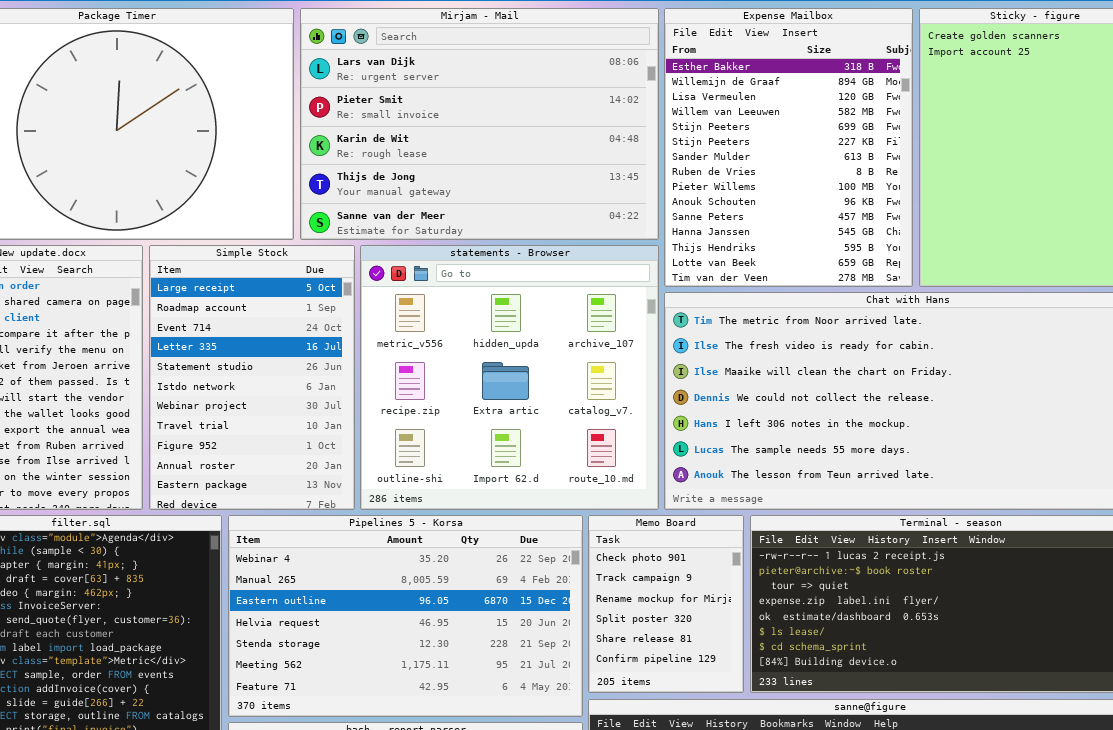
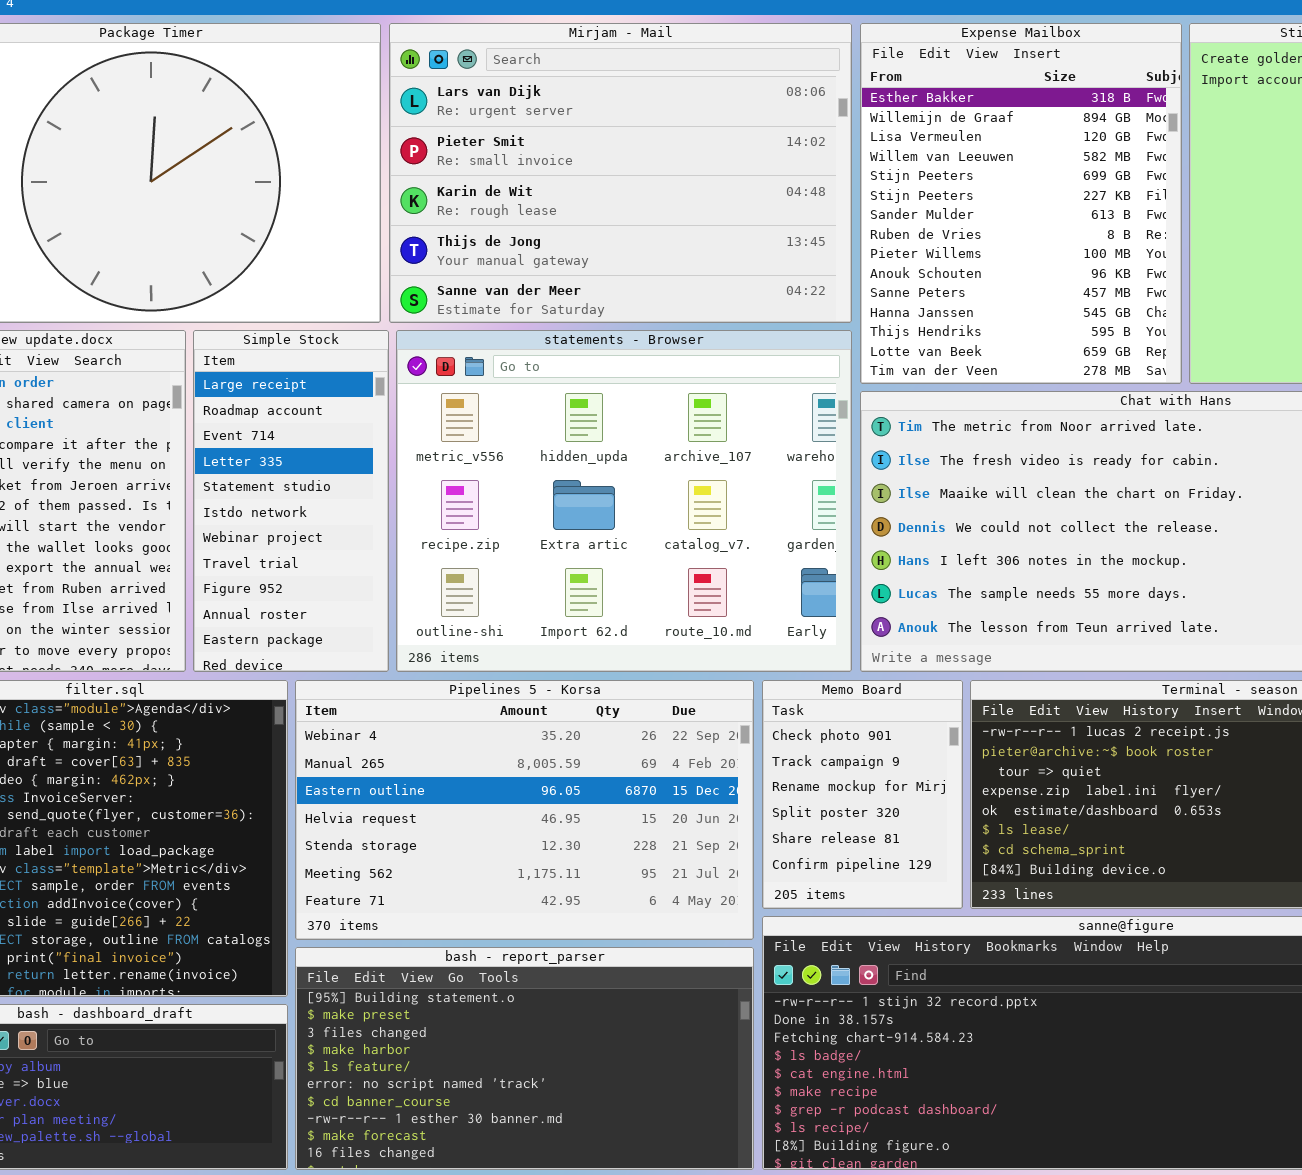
Simple Stock: [149,245,355,510] -> [193,330,389,672], resized
statements - Browser: [360,245,659,510] -> [396,330,852,672], resized

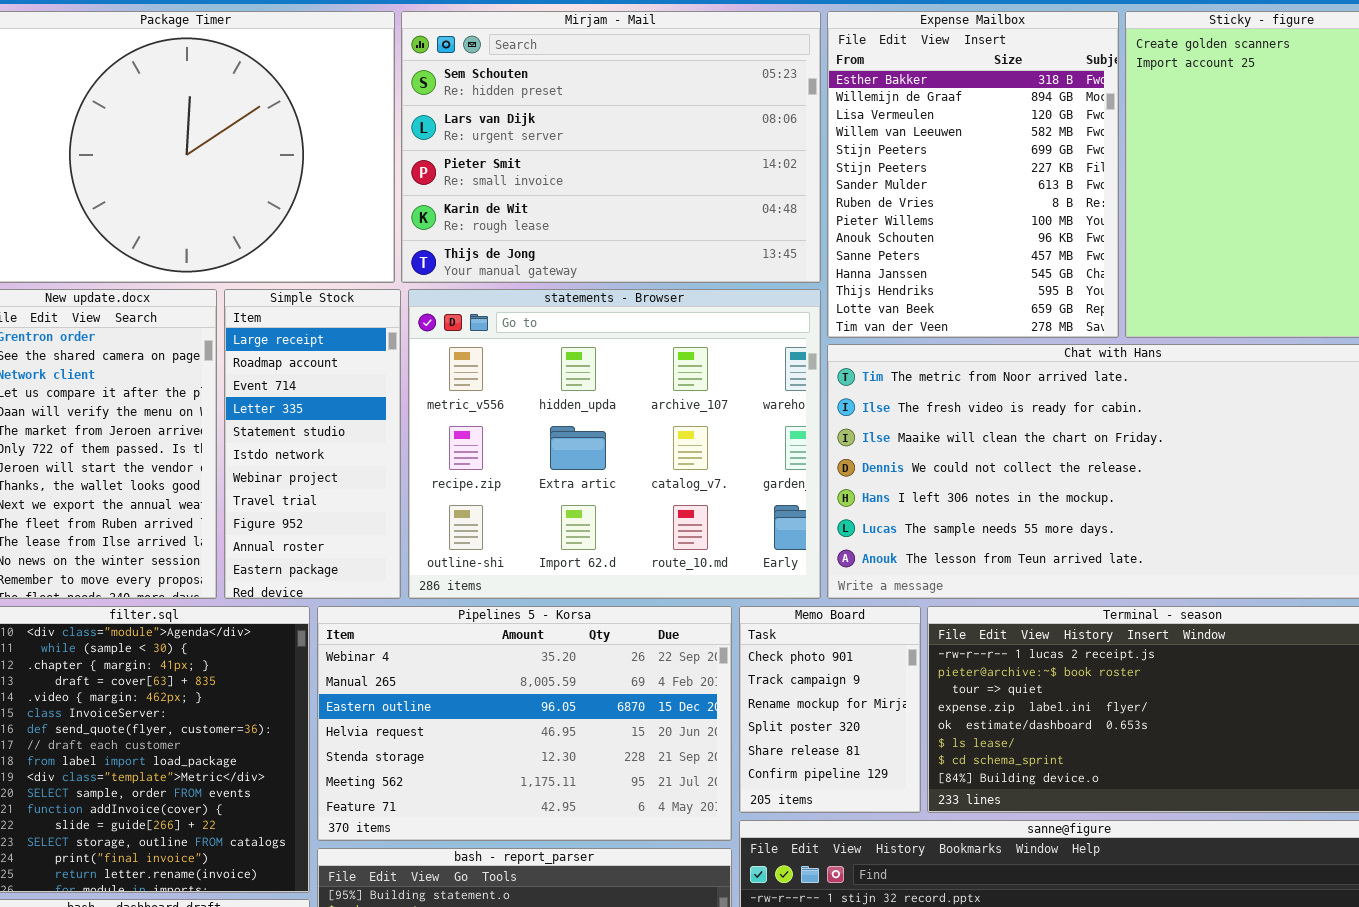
Mirjam - Mail: [389,23,852,323] -> [401,11,821,283], scrolled up 1 row

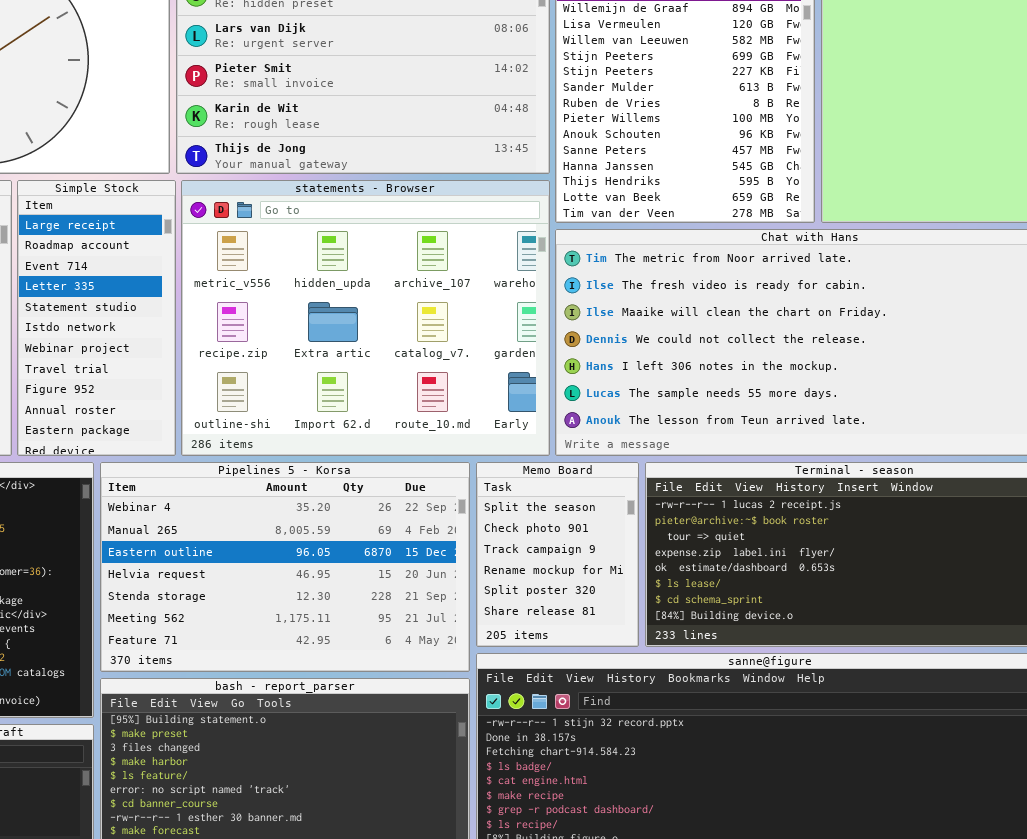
Memo Board: [739,606,921,813] -> [476,462,639,647], scrolled up 1 row

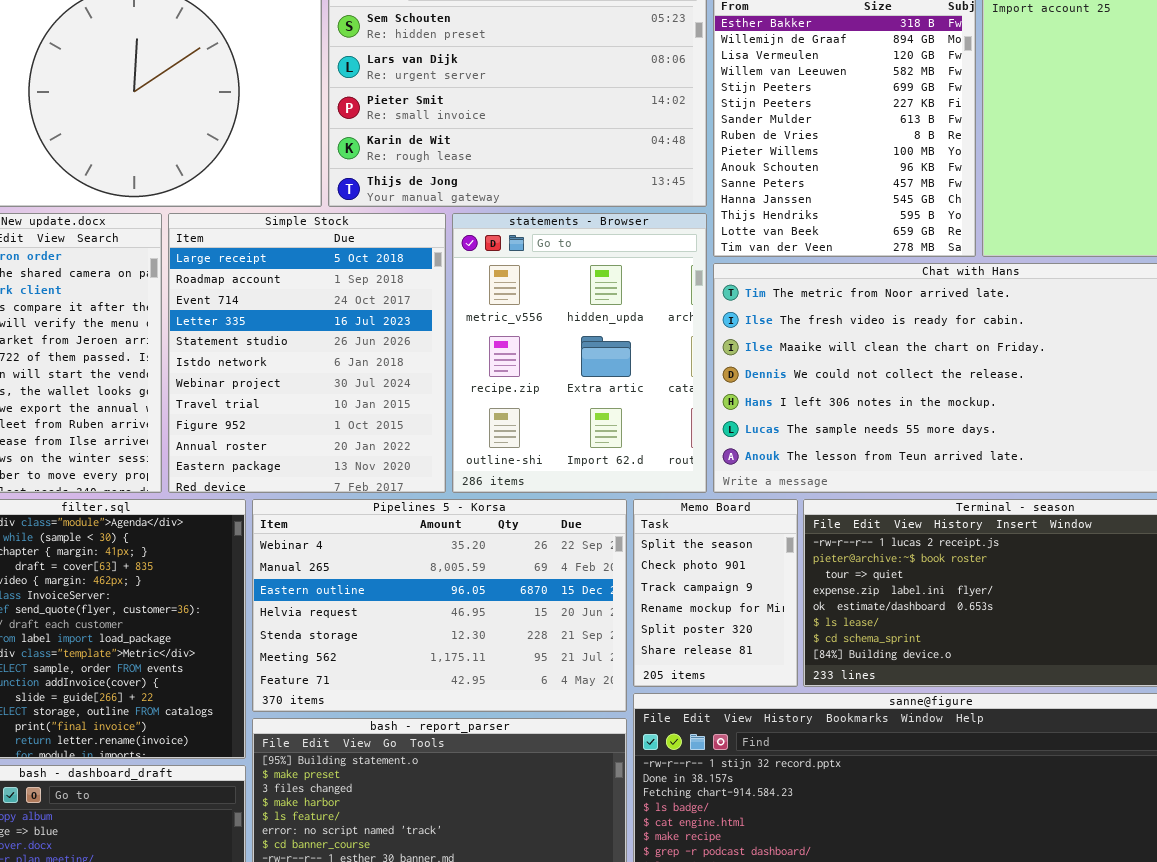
Simple Stock: [17,180,176,456] -> [168,213,446,493], resized
statements - Browser: [181,180,550,456] -> [452,213,707,493], resized

